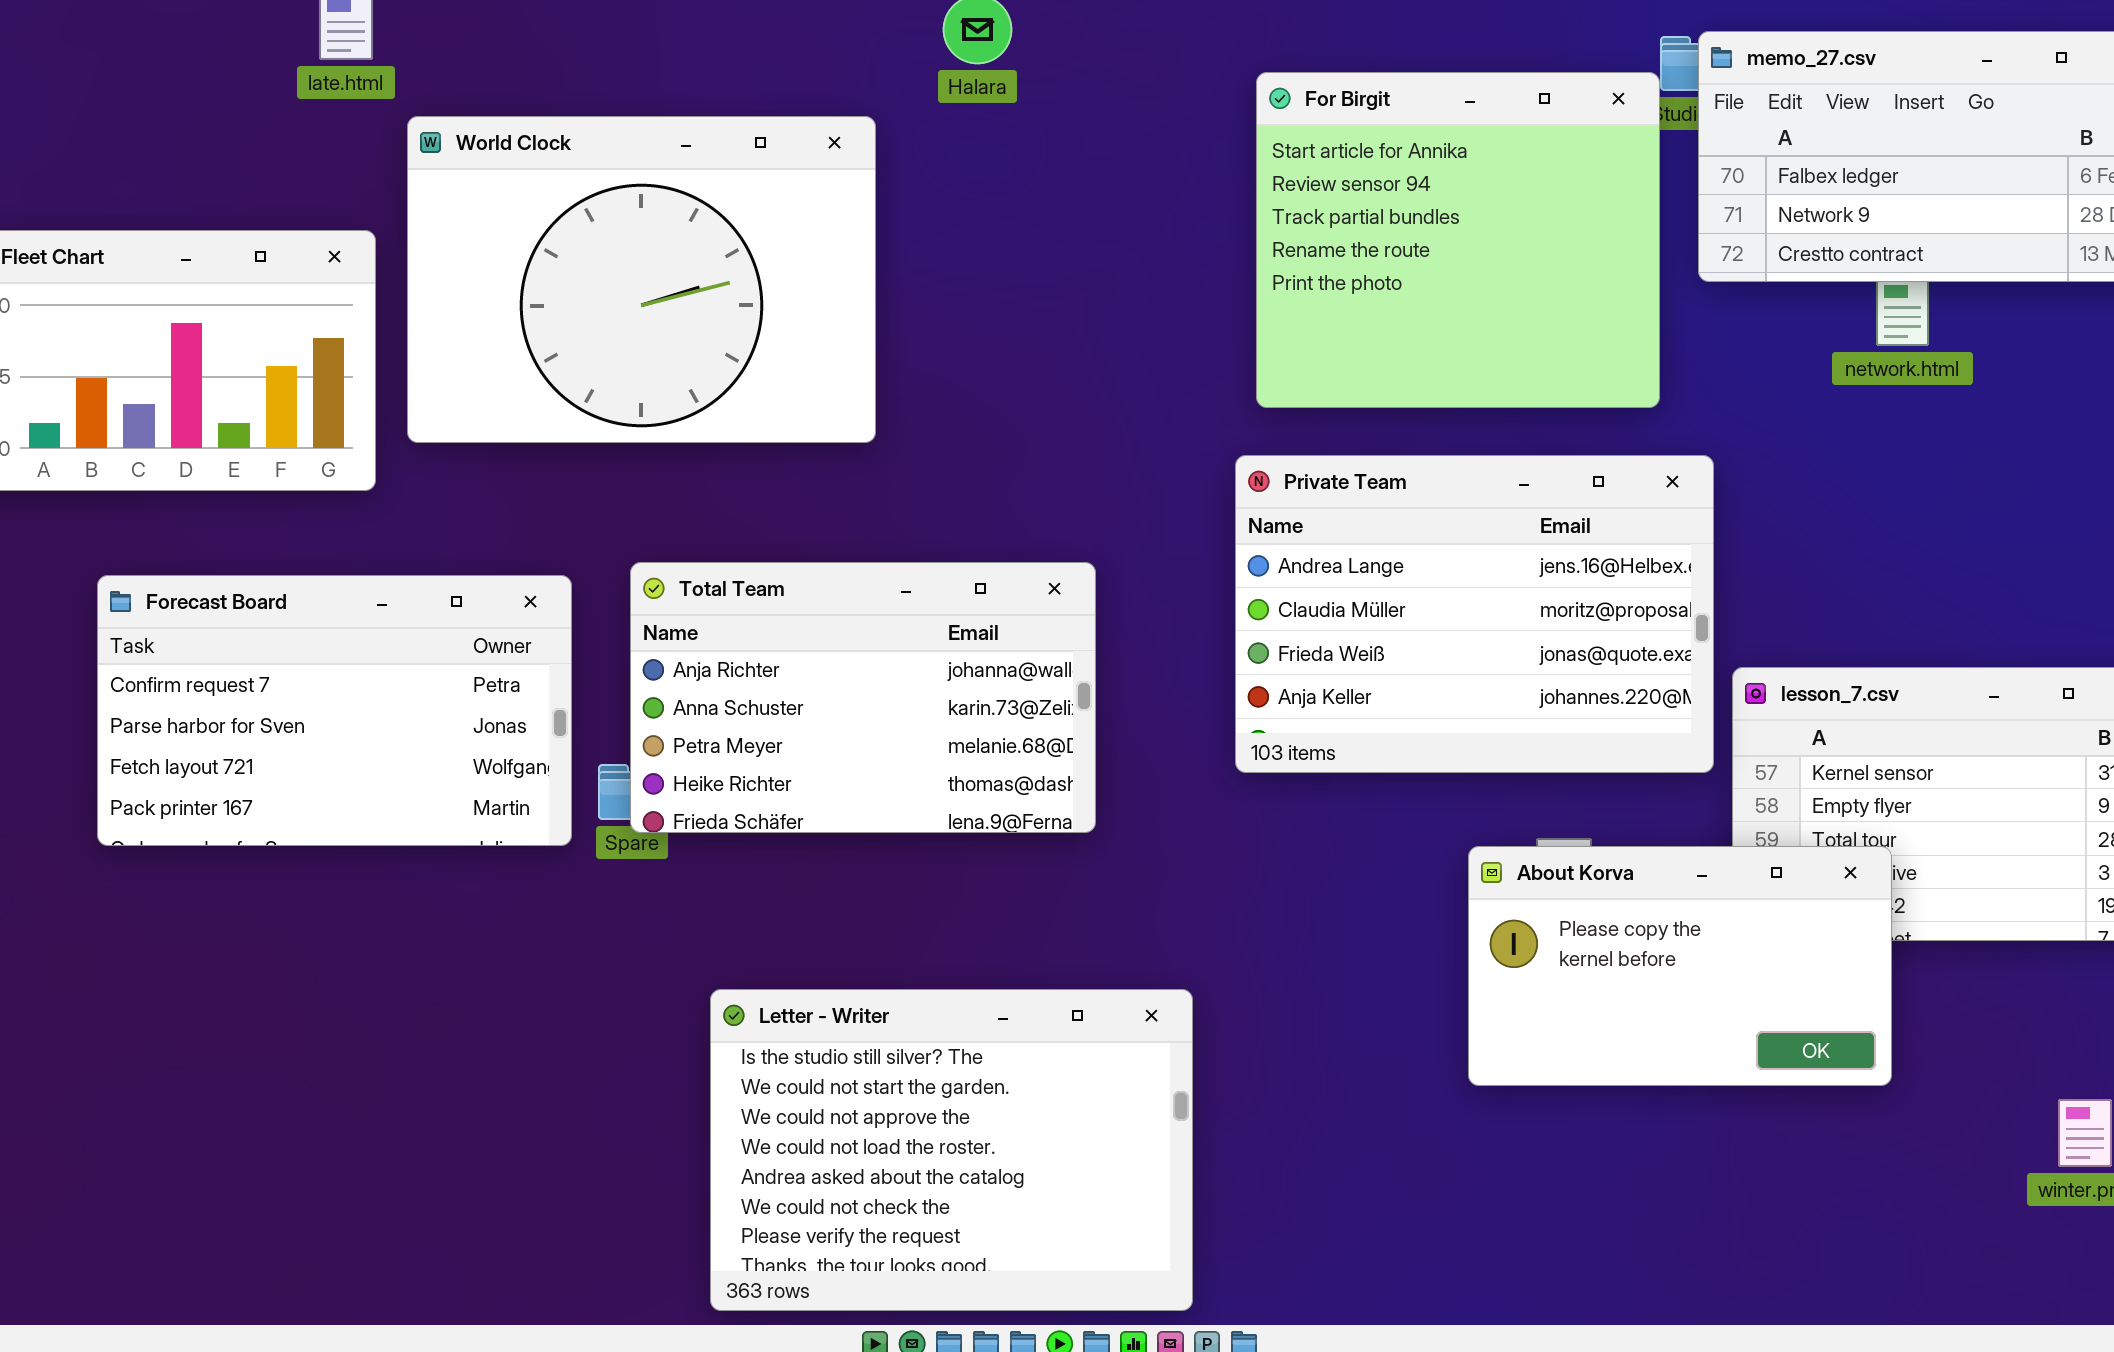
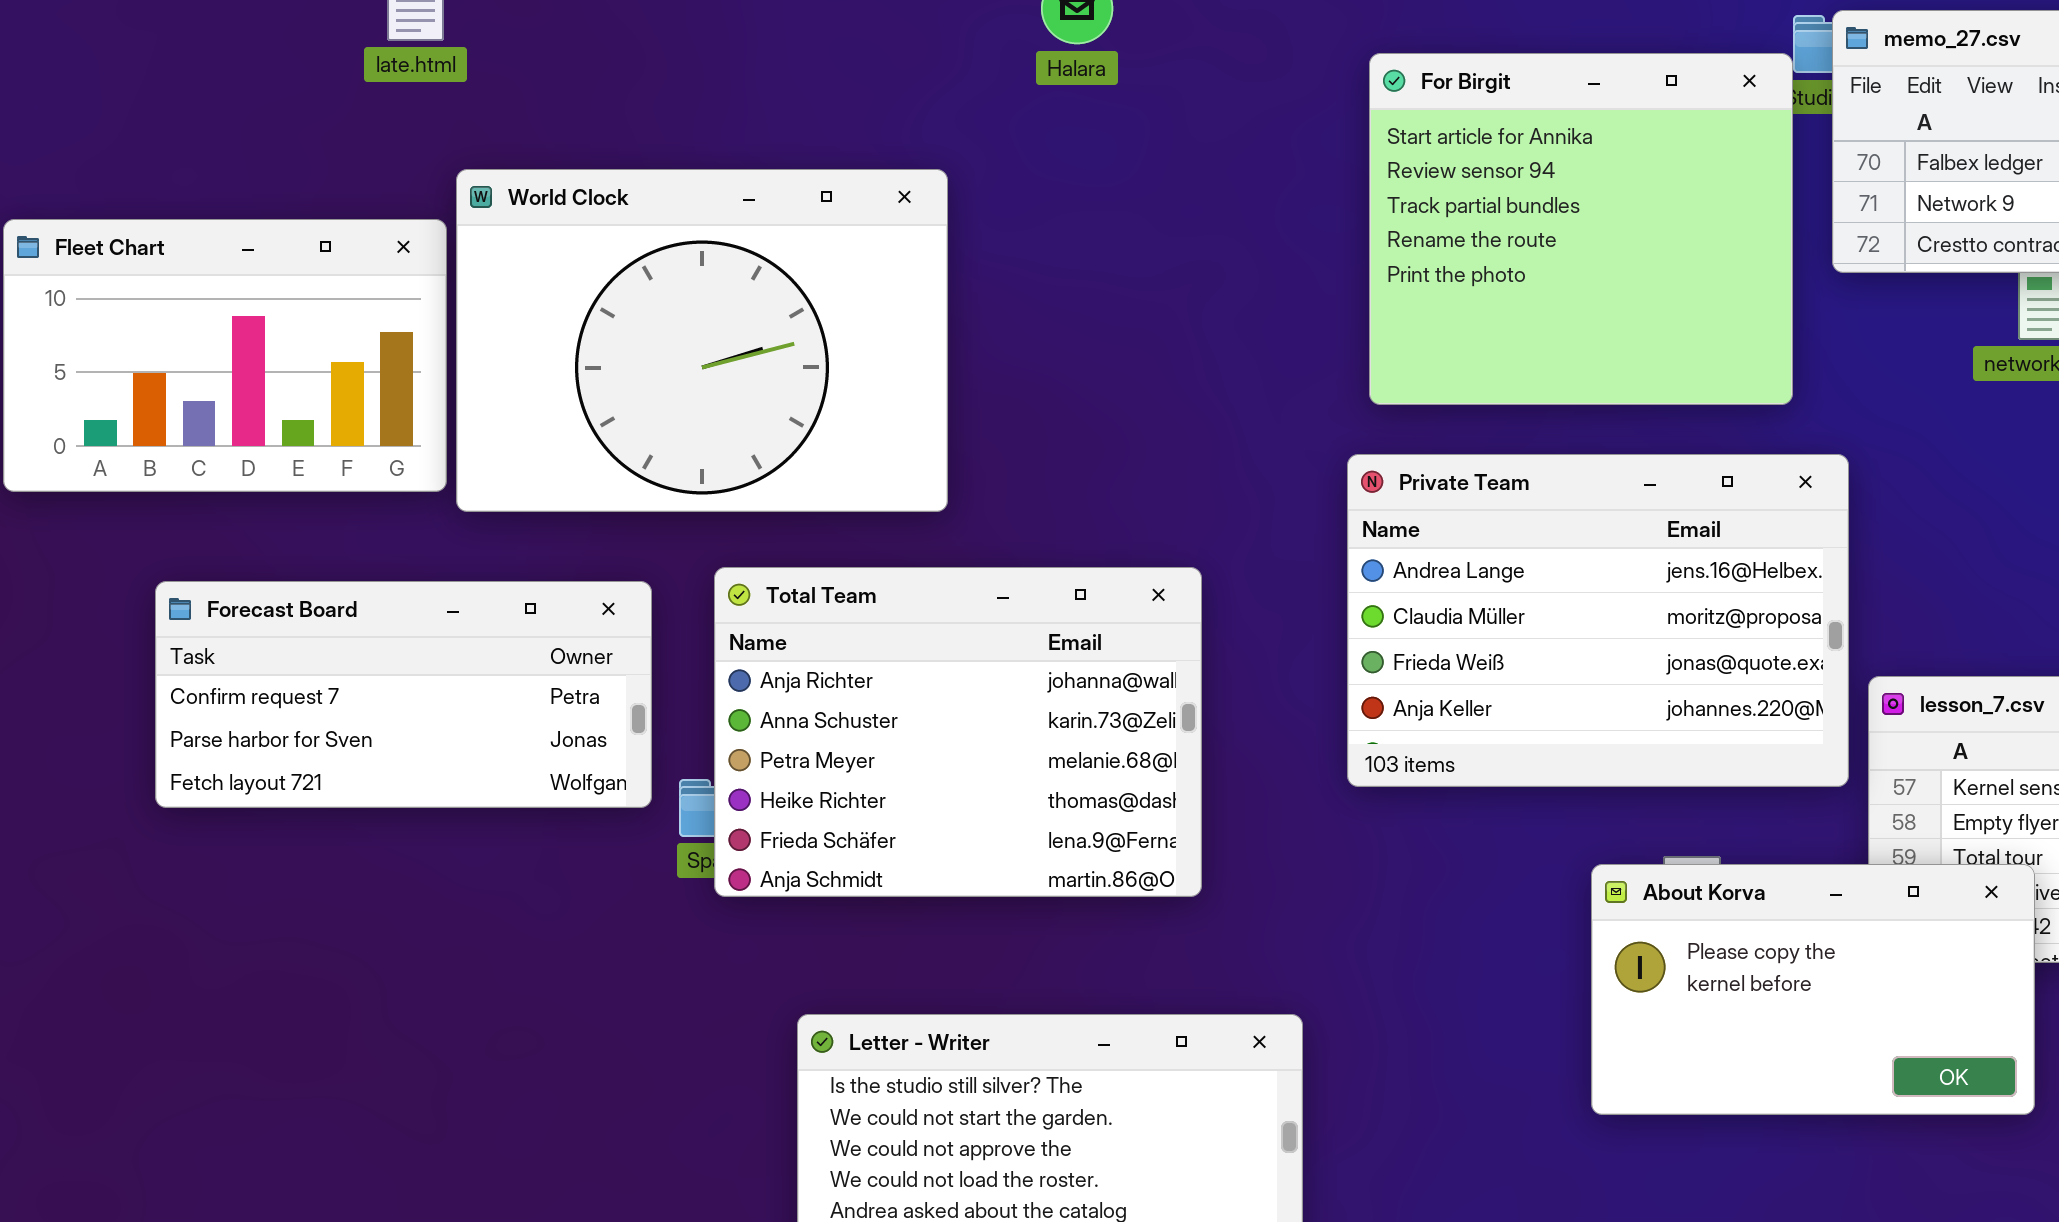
World Clock: [407,116,876,443] -> [456,169,948,512], moved
Total Team: [630,562,1096,833] -> [714,567,1202,897], resized
Forecast Board: [97,575,572,846] -> [155,581,652,808], resized

